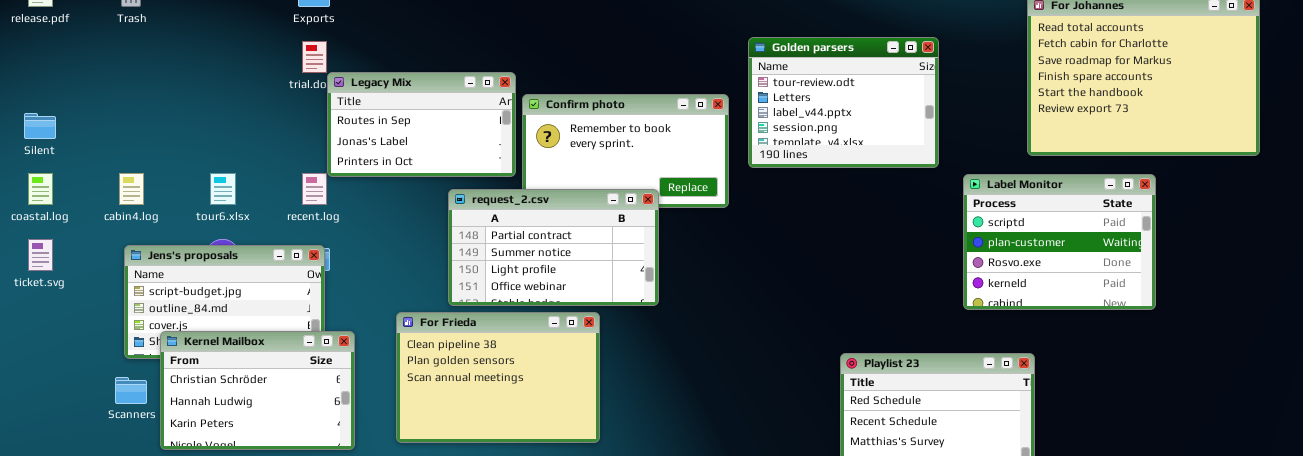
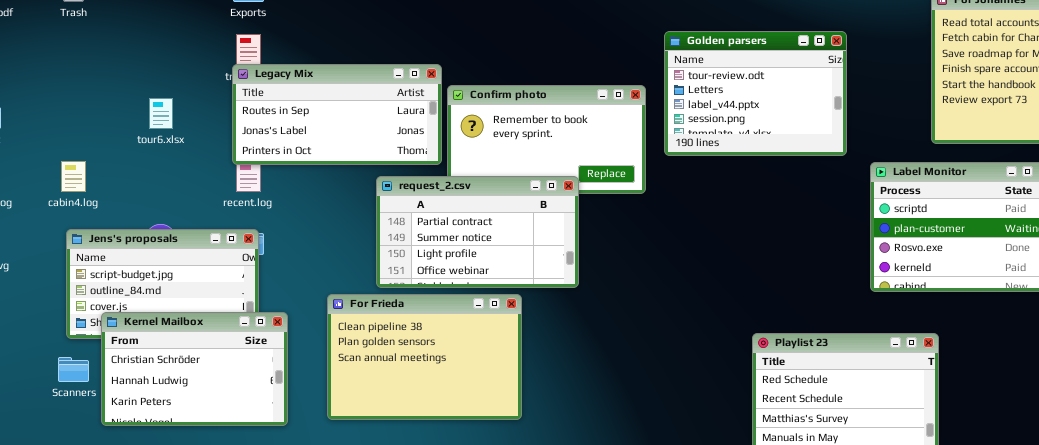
Legacy Mix: [327,72,516,177] -> [232,64,442,165], resized
tour6.xlsx: [210,173,236,205] -> [149,98,173,129], moved

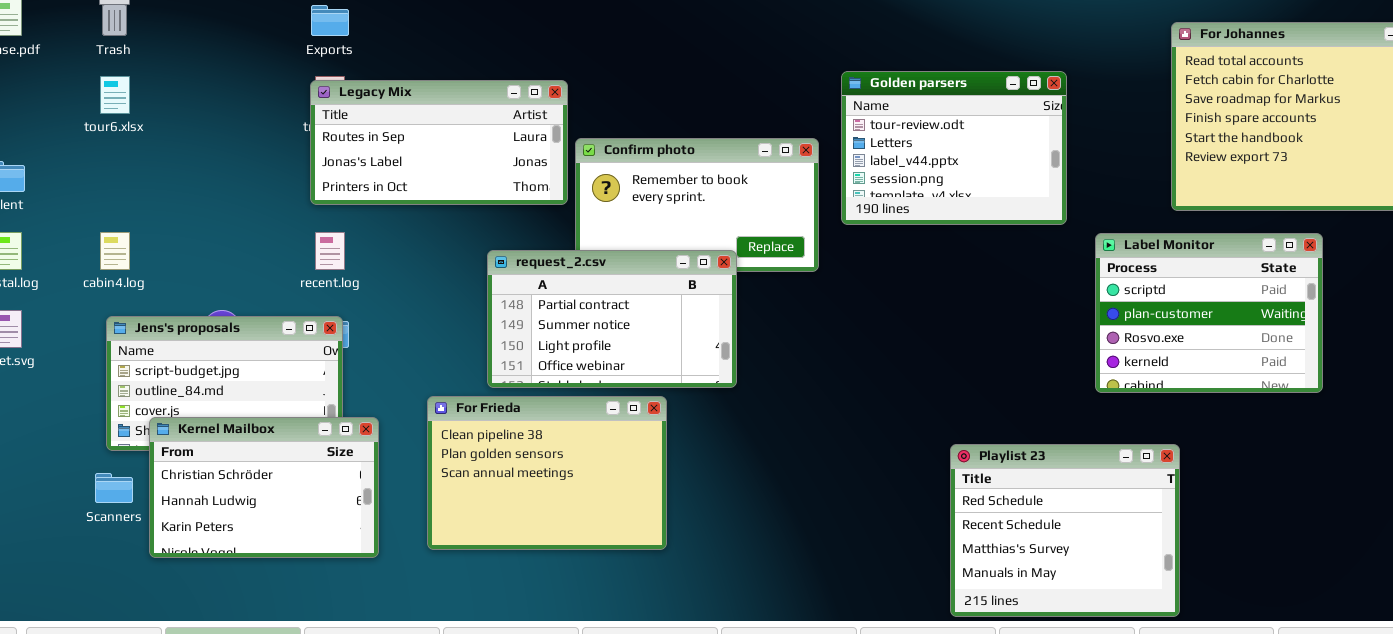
Legacy Mix: [232,64,442,165] -> [310,80,568,205], moved
tour6.xlsx: [149,98,173,129] -> [100,76,130,114], moved

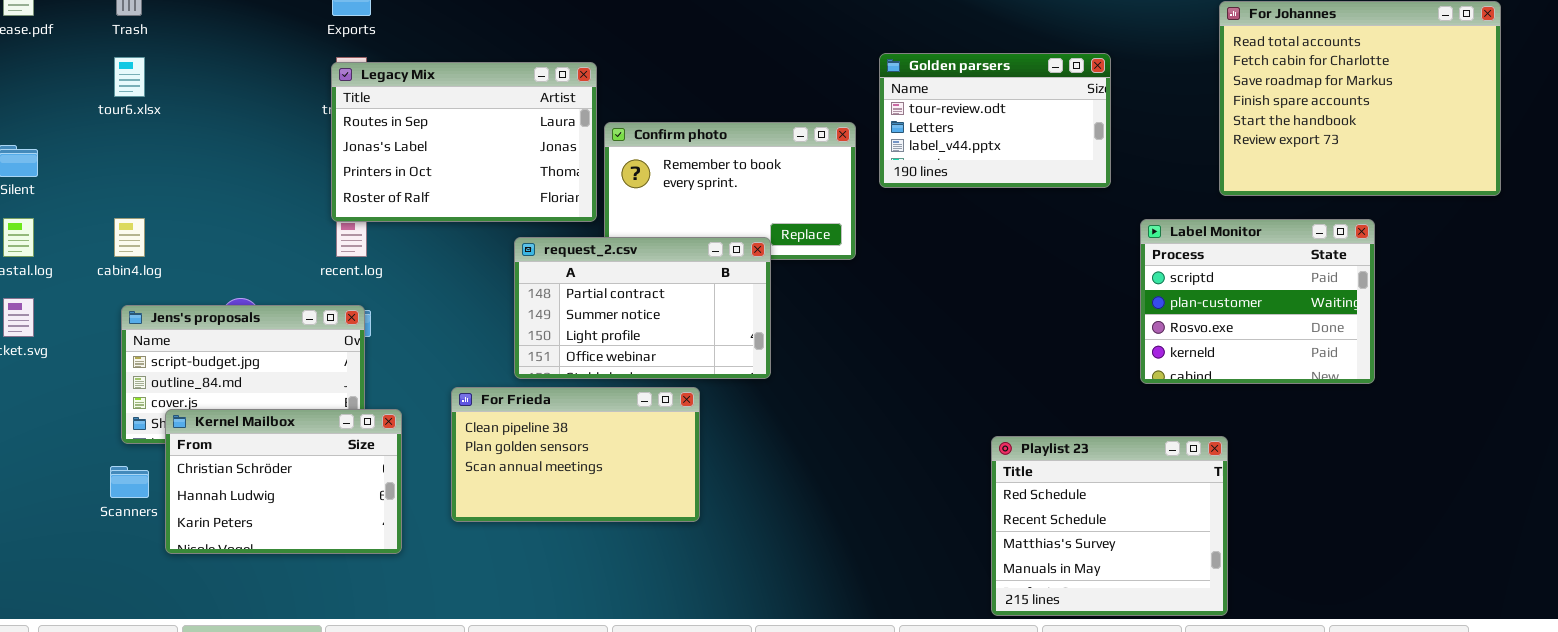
Golden parsers: [841,71,1067,225] -> [879,53,1111,188], resized
Legacy Mix: [310,80,568,205] -> [331,62,597,222], resized
For Frieda: [427,396,667,550] -> [451,387,700,522], resized

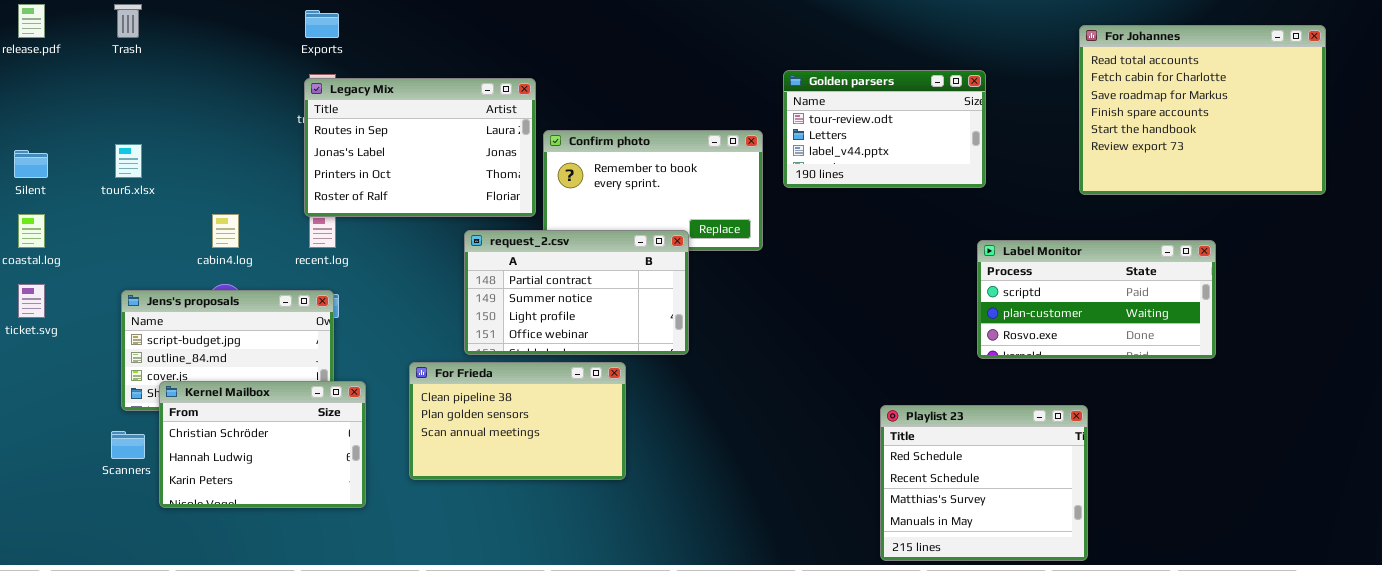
tour6.xlsx: [114,57,145,97] -> [115,144,142,178], moved
cabin4.log: [114,218,145,257] -> [212,214,239,248], moved
Label Monitor: [1140,219,1375,384] -> [977,240,1216,359], resized

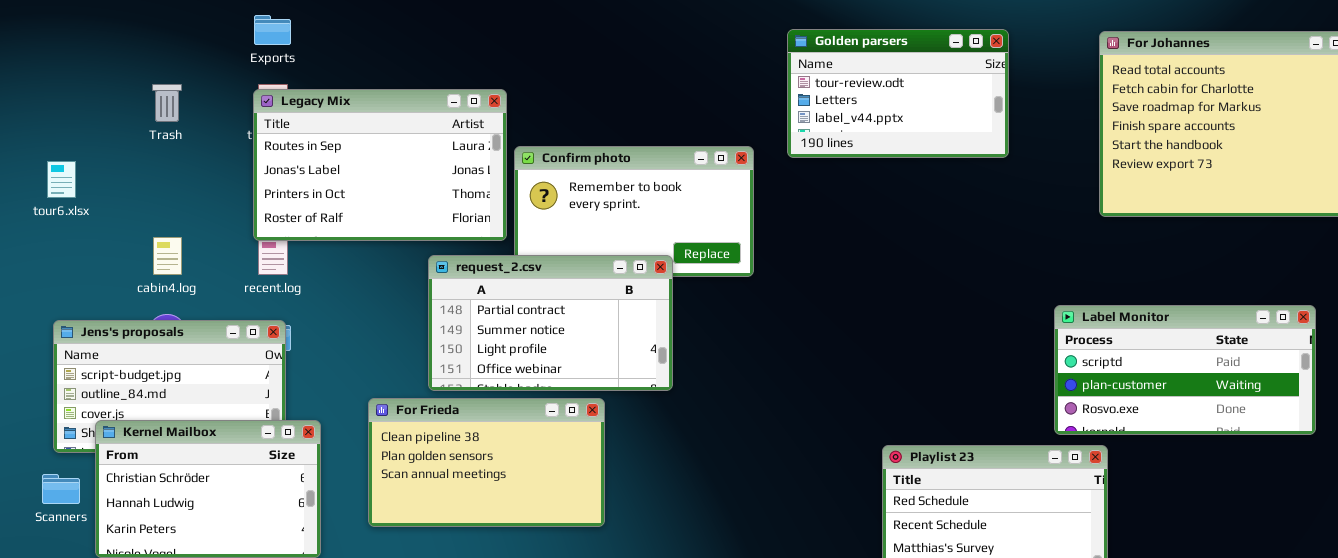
Trash: [114,4,142,38] -> [152,84,182,122], moved
Golden parsers: [783,70,986,188] -> [787,29,1009,158], moved
Label Monitor: [977,240,1216,359] -> [1054,305,1316,435], moved

